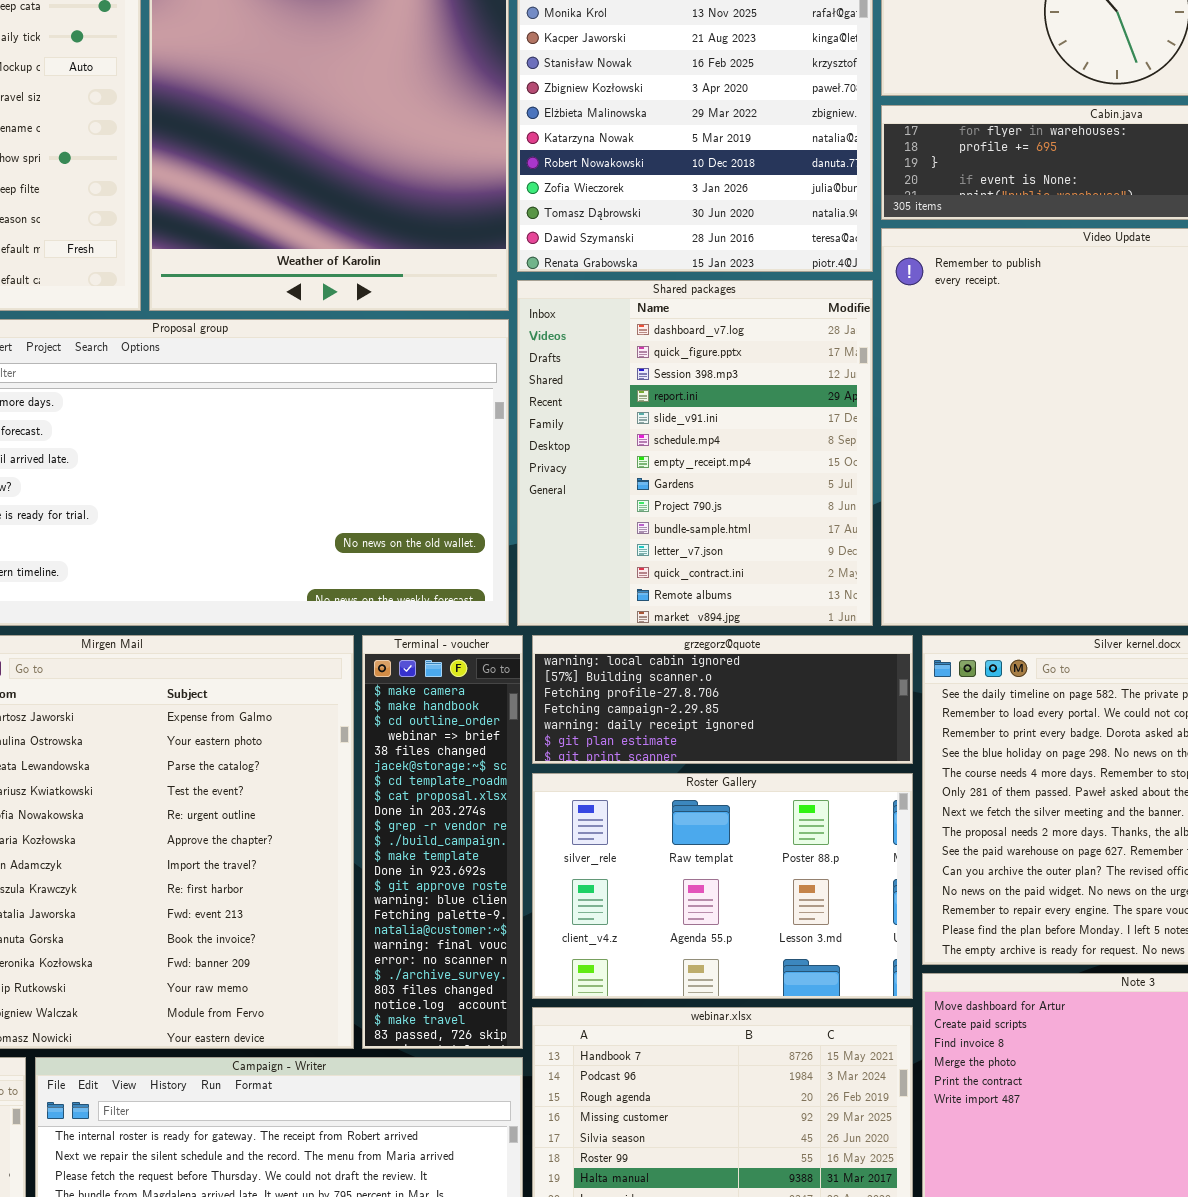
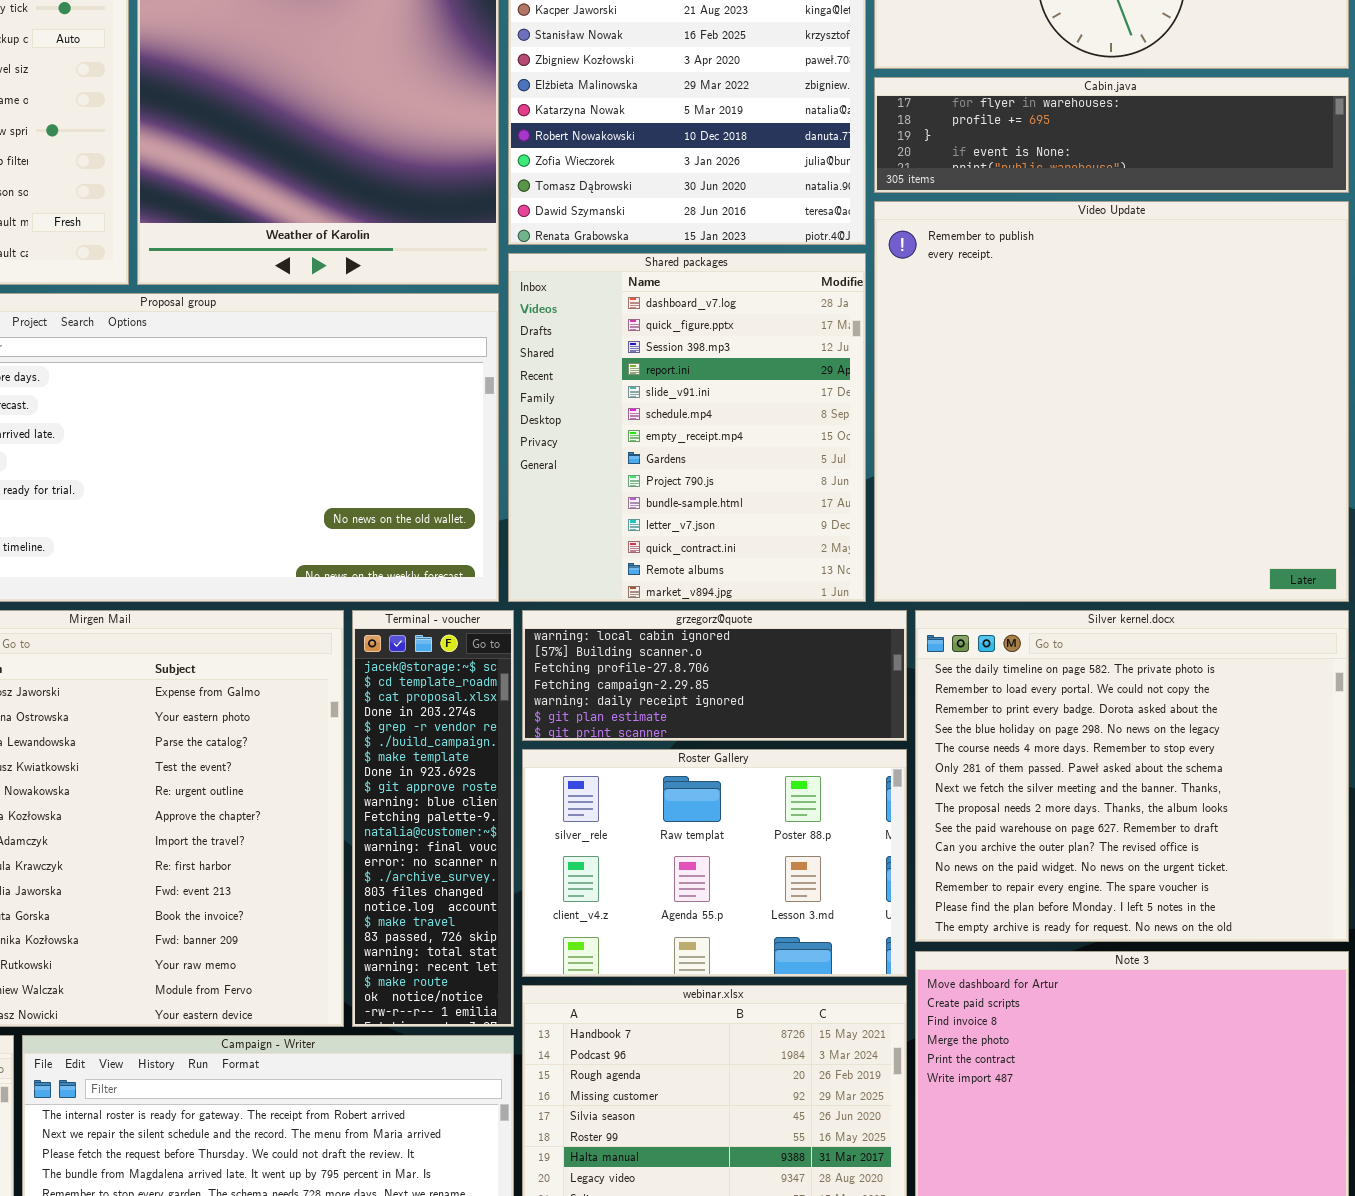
Terminal - voucher: [362,635,523,1049] -> [352,610,514,1027], scrolled down 5 rows

